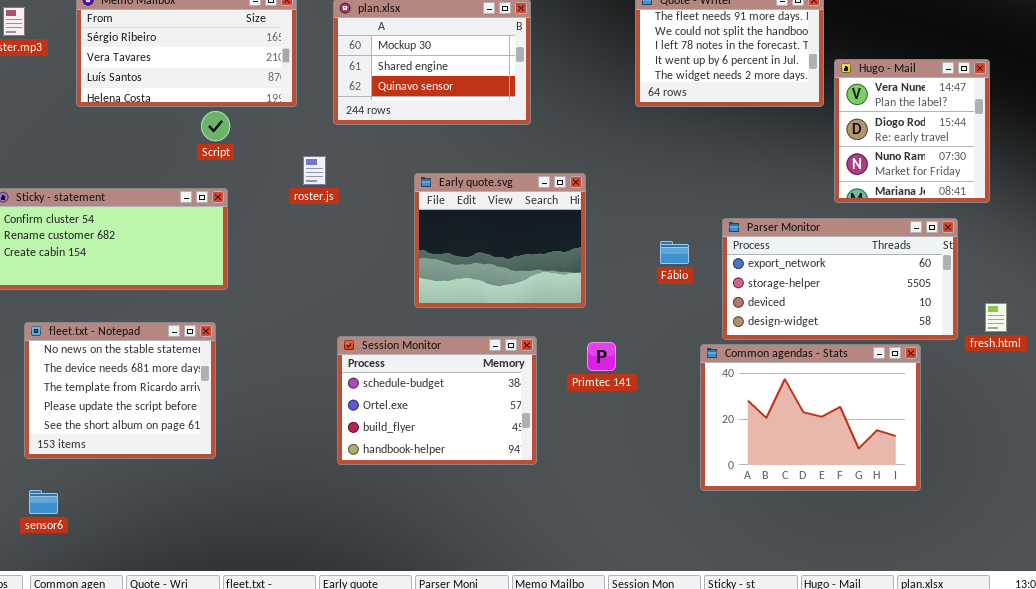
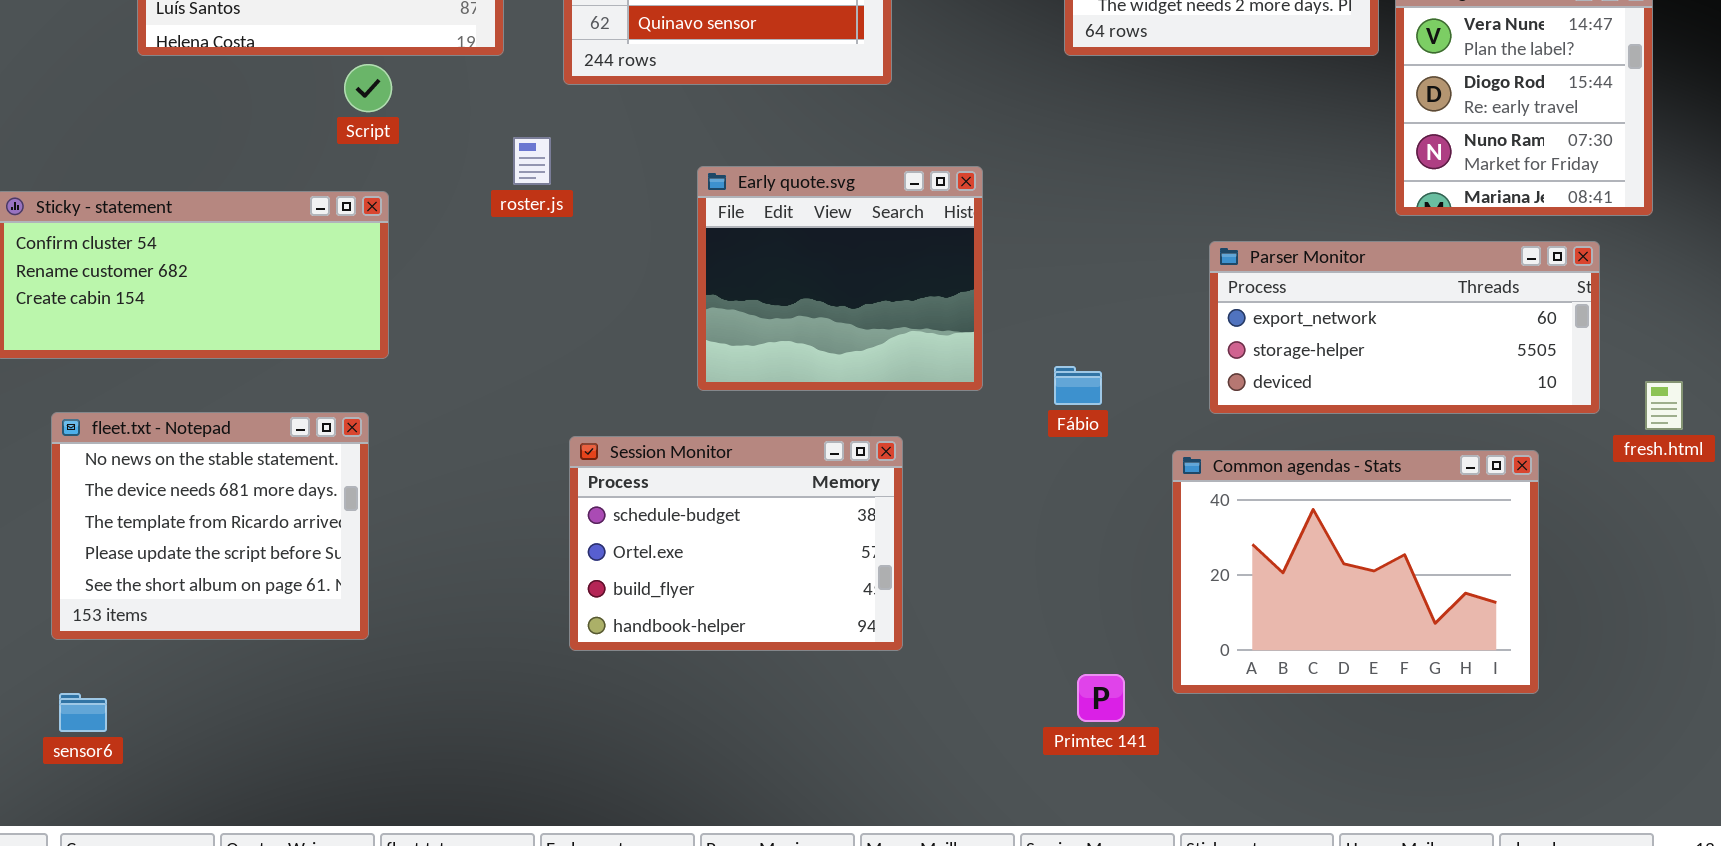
Parser Monitor: [722,218,958,340] -> [1209,241,1600,414], resized
Fábio: [660,241,689,264] -> [1054,366,1102,405], moved
Primtec 141: [587,342,616,371] -> [1077,674,1125,722], moved

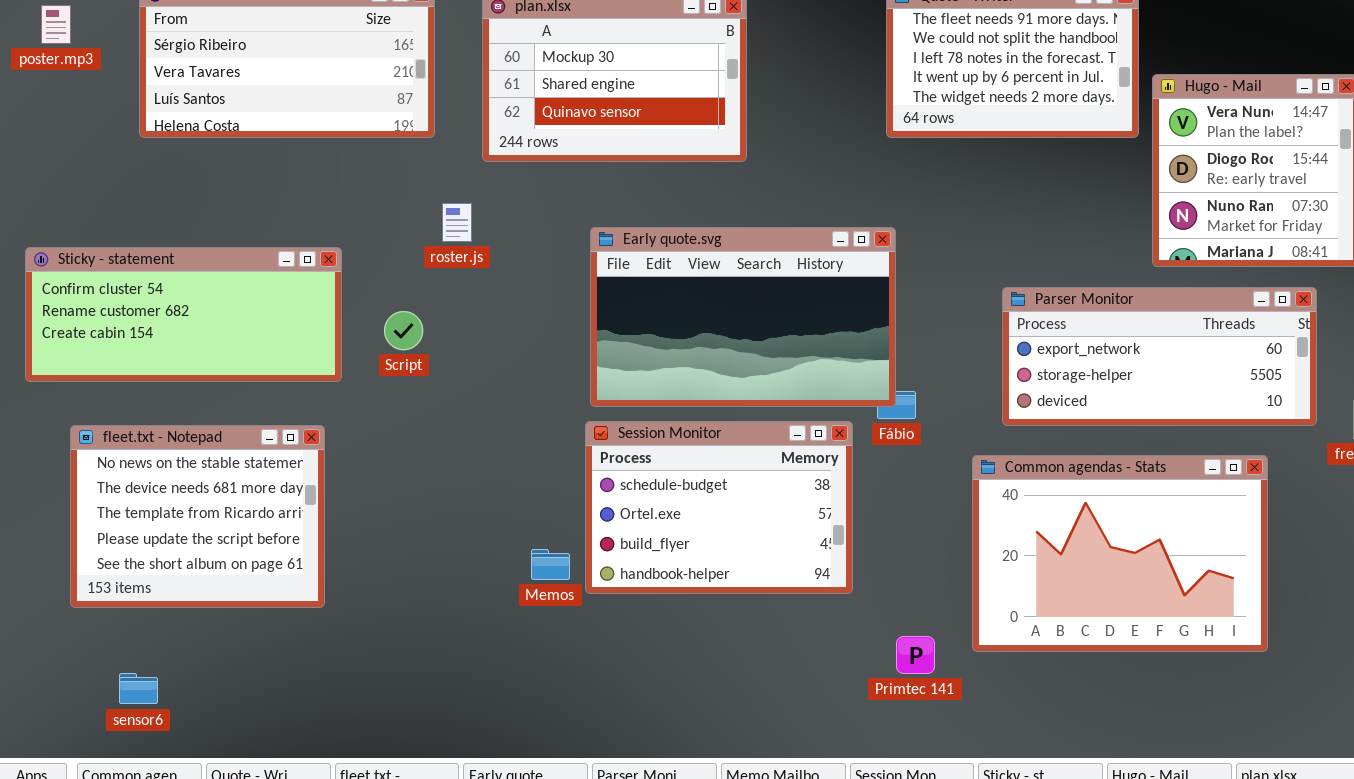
Script: [344,64,392,112] -> [384,311,423,350], moved
Early quote.svg: [697,166,983,391] -> [590,227,896,407], resized
Session Monitor: [569,436,903,651] -> [585,421,853,594], moved
sensor6: [59,693,107,732] -> [119,673,158,704], moved

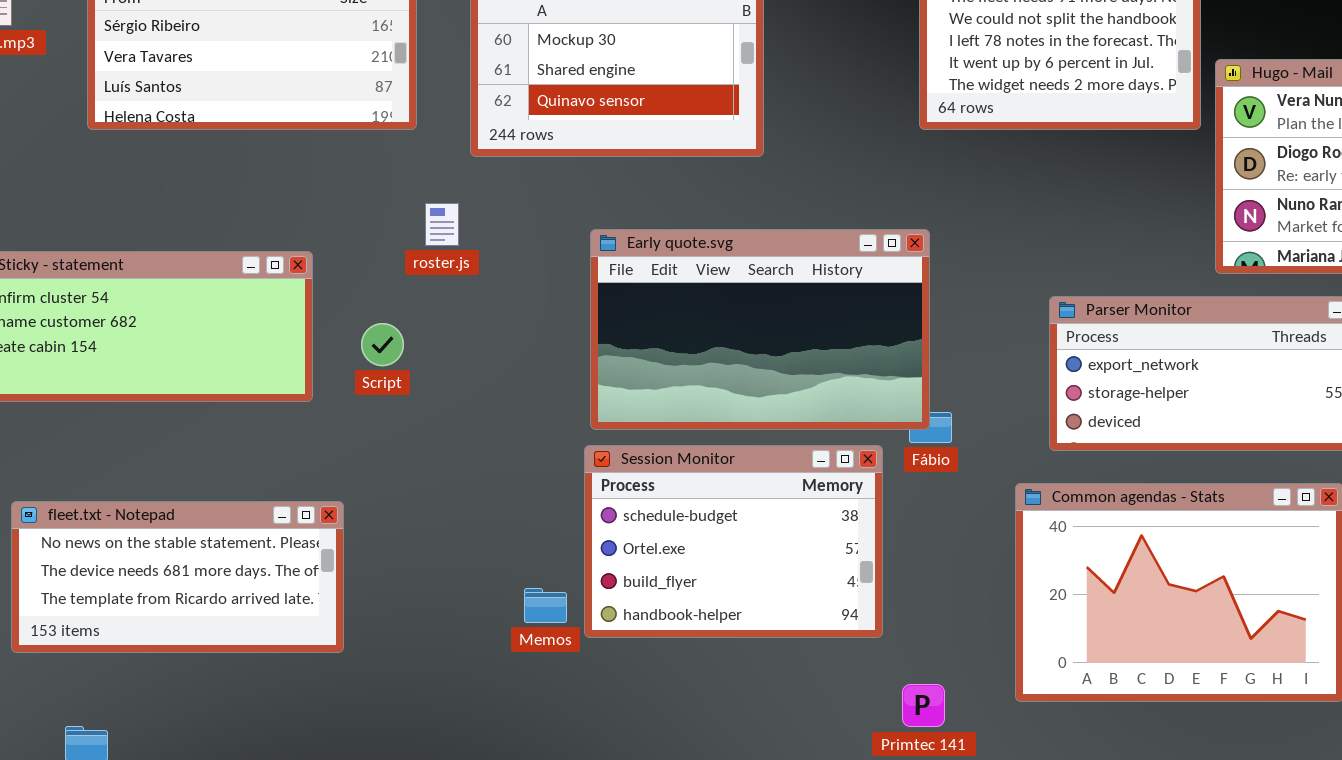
fleet.txt - Notepad: [70,425,325,608] -> [11,501,344,653], resized
Primtec 141: [896,636,935,674] -> [902,684,945,727], moved

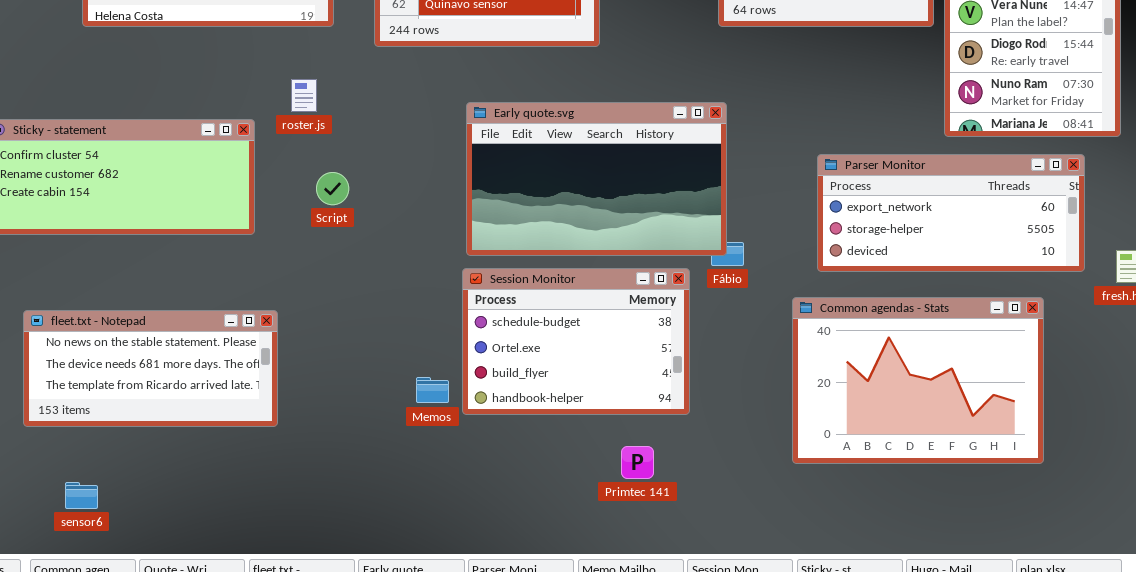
roster.js: [425,203,459,246] -> [291,79,317,112], moved
Script: [361,323,404,366] -> [316,172,349,205], moved
Primtec 141: [902,684,945,727] -> [621,446,654,479], moved

